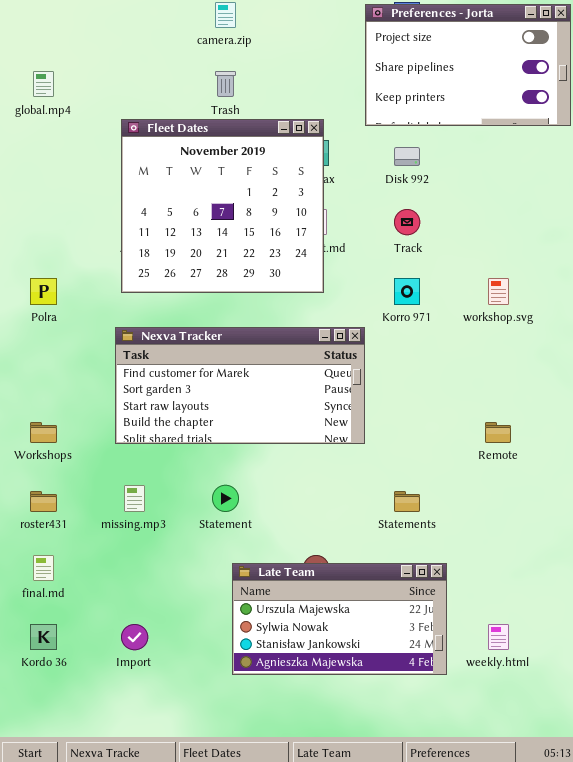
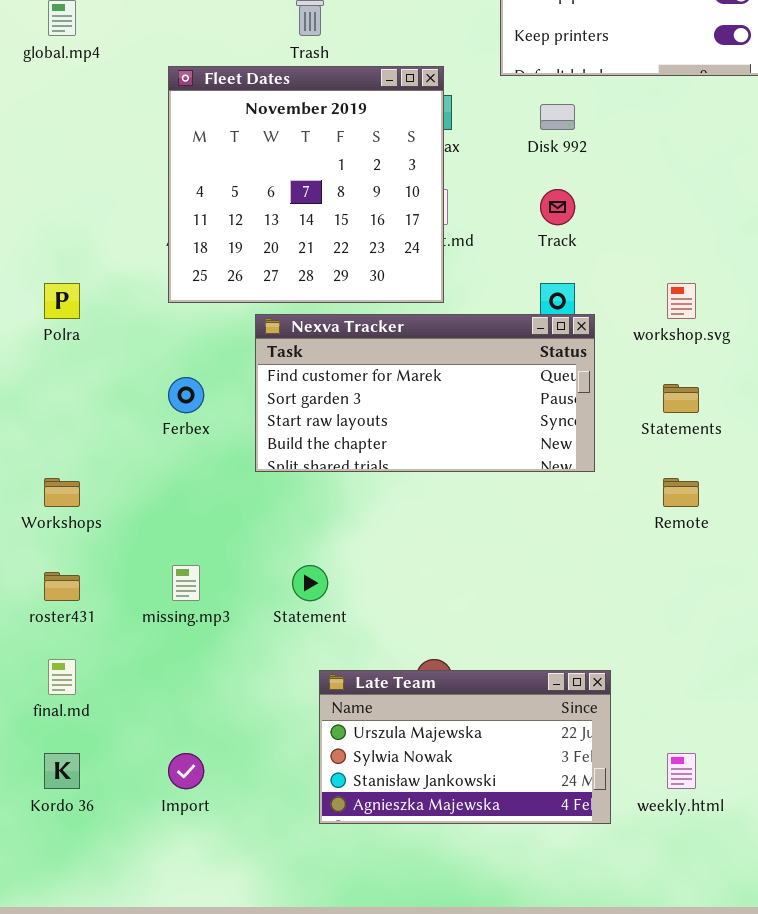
Nexva Tracker: [115,327,365,444] -> [255,314,595,472], moved
Statements: [394,491,420,512] -> [663,384,699,413], moved

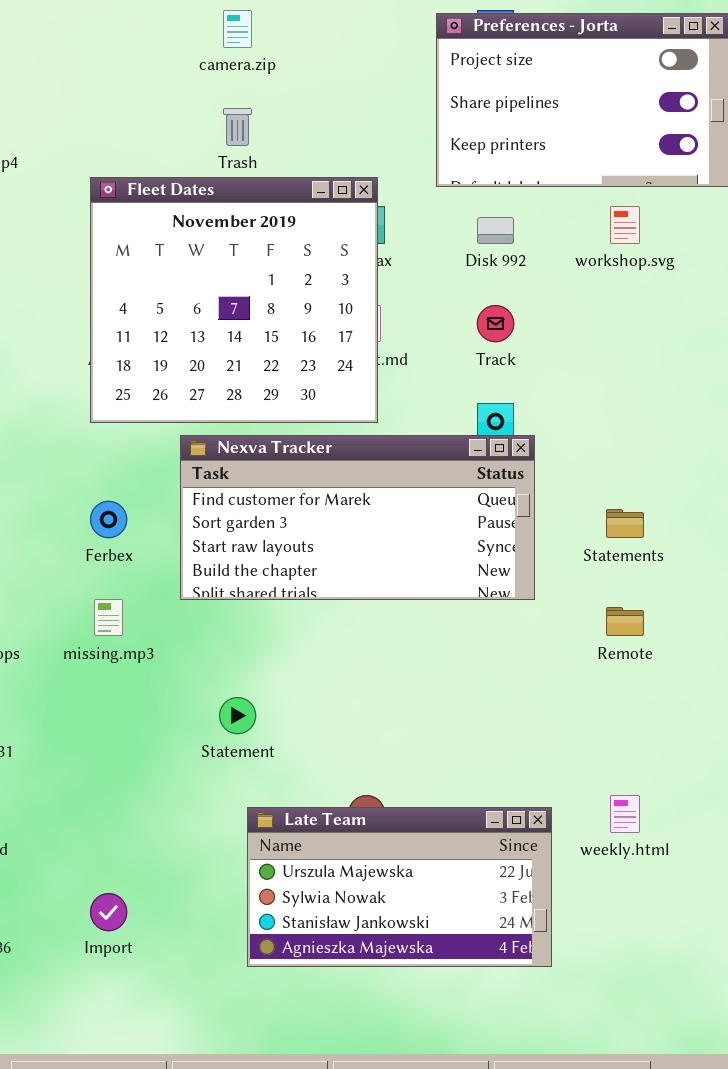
workshop.svg: [667,283,696,319] -> [610,206,640,244], moved
missing.mp3: [172,565,200,601] -> [94,599,123,636], moved
weekly.html: [667,753,696,789] -> [610,795,640,833], moved

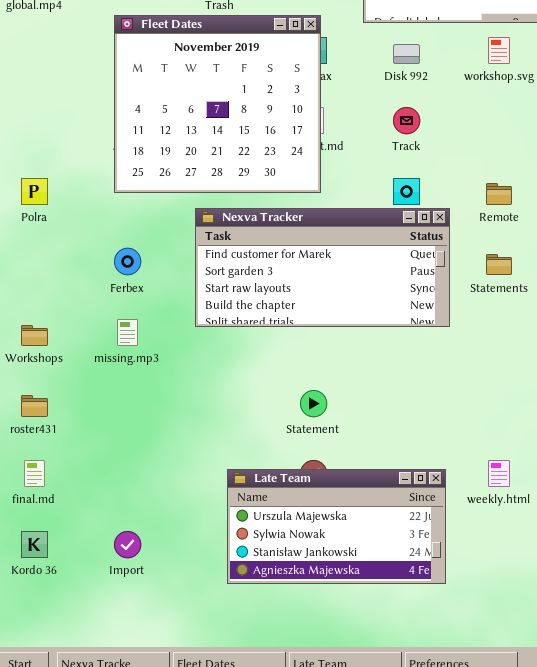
Nexva Tracker: [180,435,535,600] -> [195,208,450,327], moved
Remote: [606,607,644,636] -> [486,183,512,205], moved
Statement: [219,697,256,734] -> [300,390,327,417], moved

